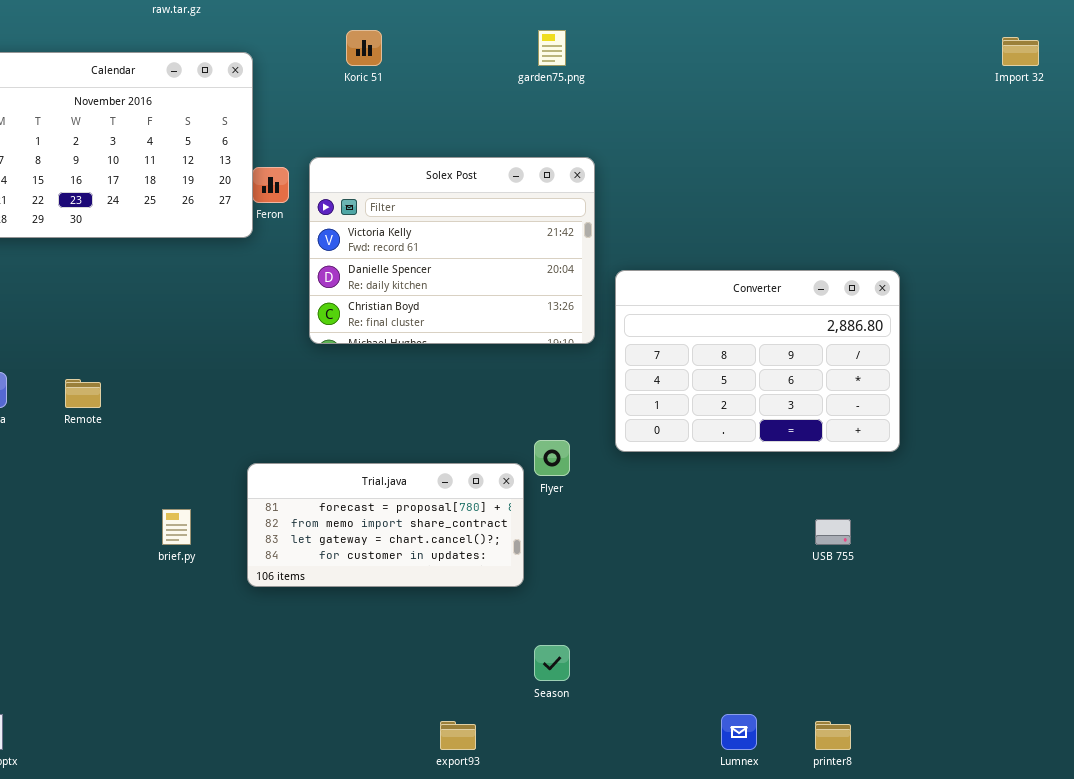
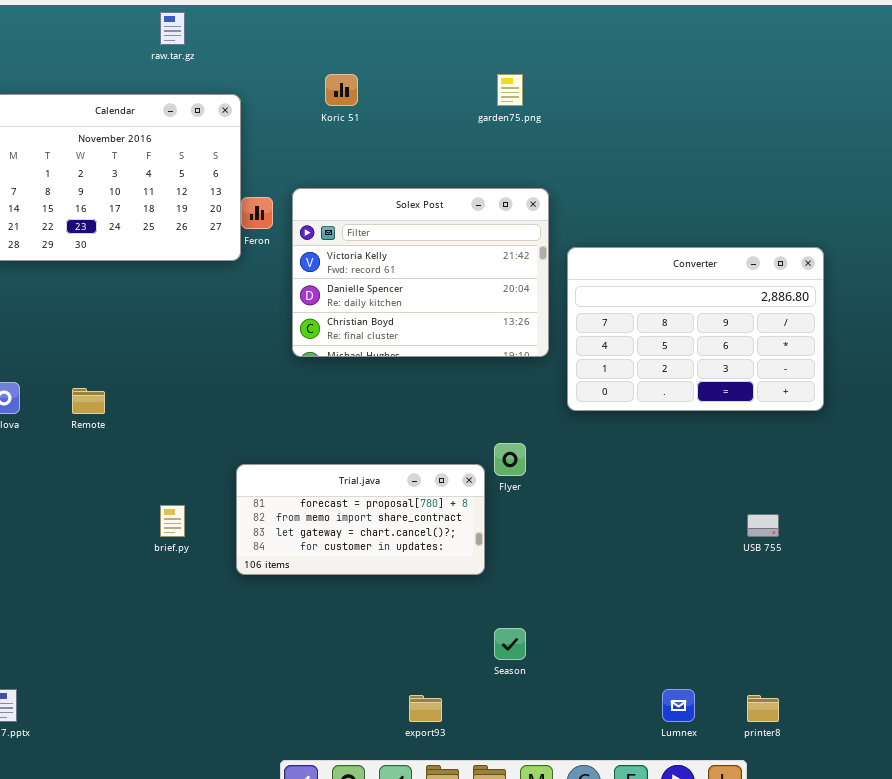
Converter: [615,270,900,452] -> [567,247,824,411], moved

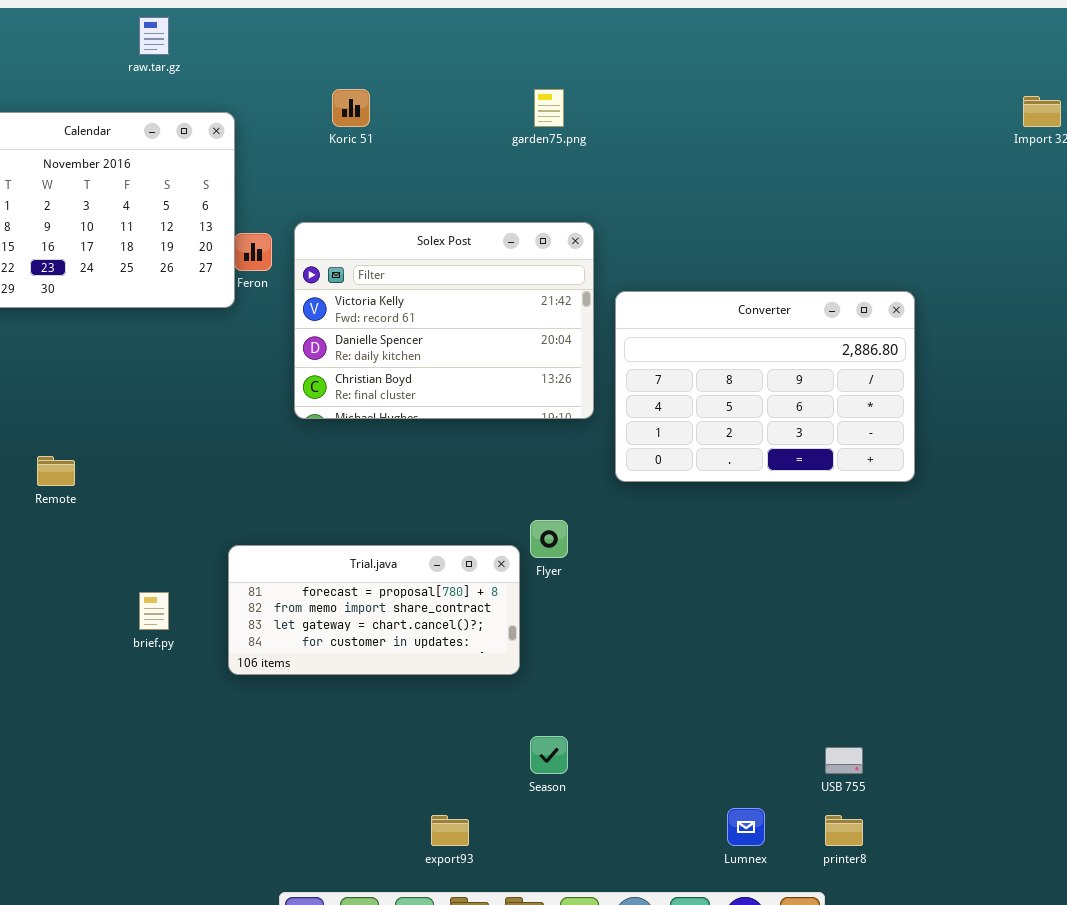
USB 755: [747,514,779,537] -> [825,747,863,774], moved

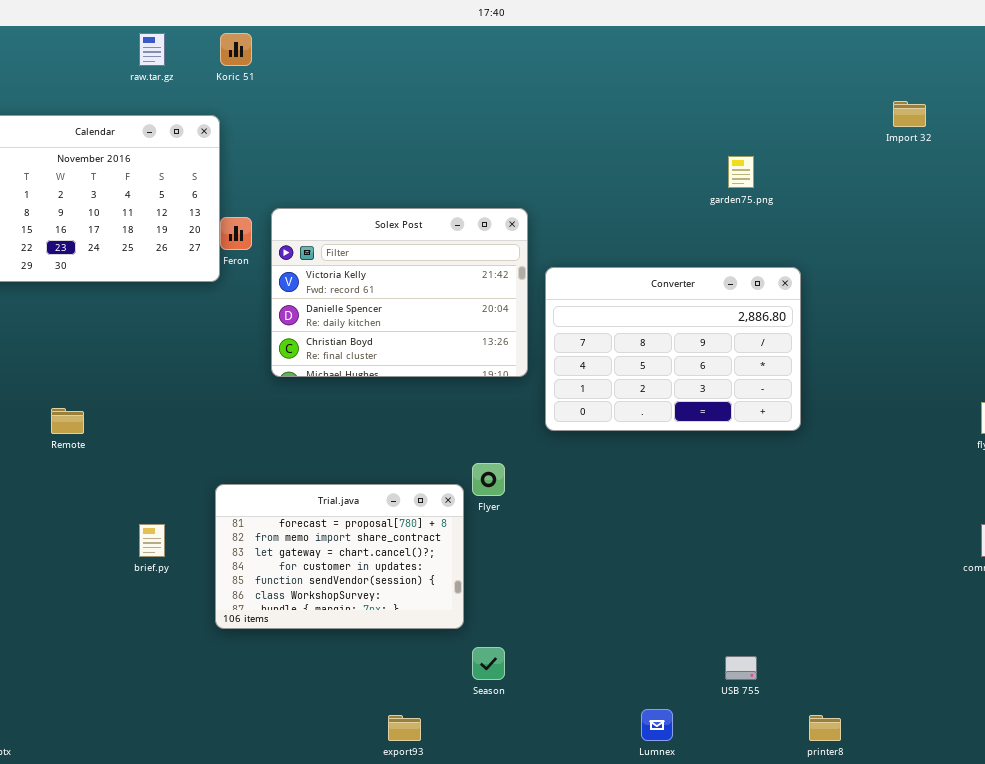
Koric 51: [332,89,370,127] -> [220,33,252,66], moved
garden75.png: [534,89,564,127] -> [728,156,754,188], moved
Trial.java: [228,545,520,675] -> [215,484,464,629], resized
printer8: [825,815,863,846] -> [809,715,841,741], moved

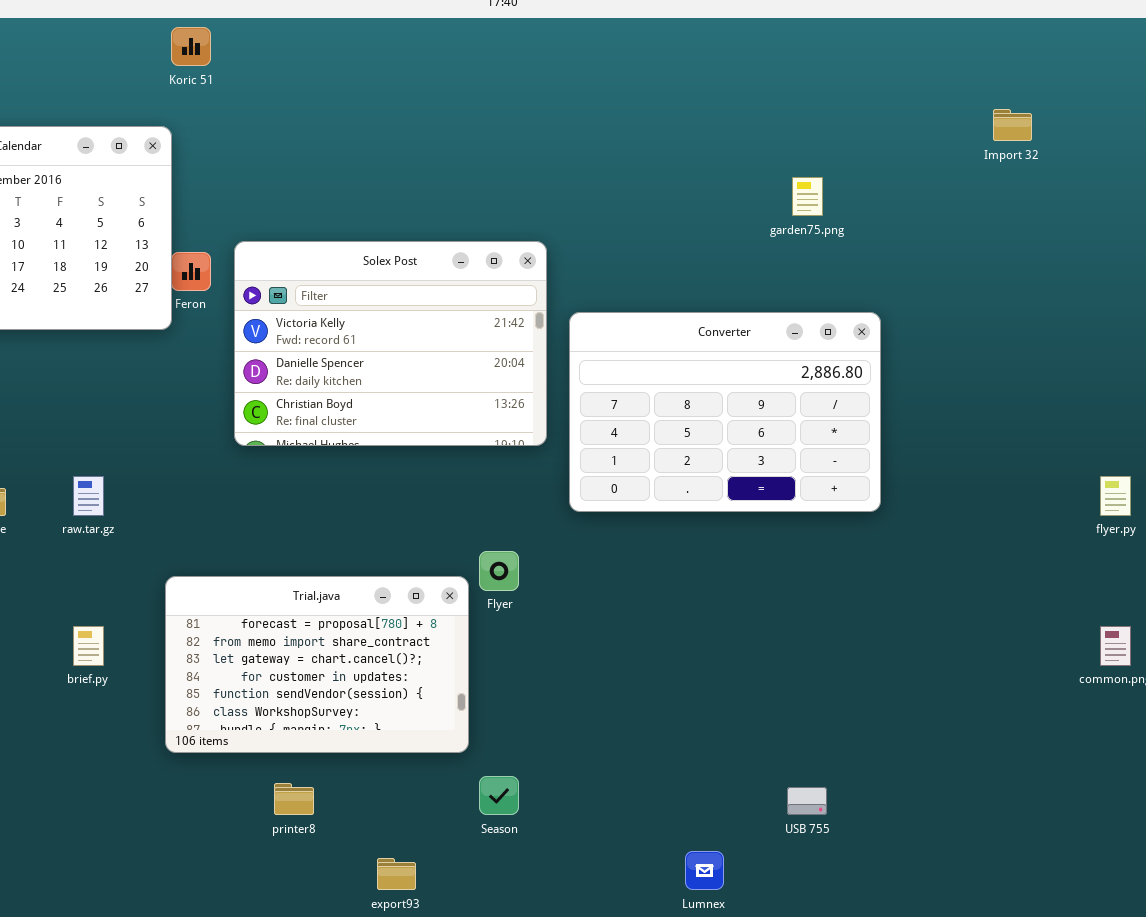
raw.tar.gz: [139,33,165,66] -> [73,476,104,516], moved
printer8: [809,715,841,741] -> [274,783,314,815], moved

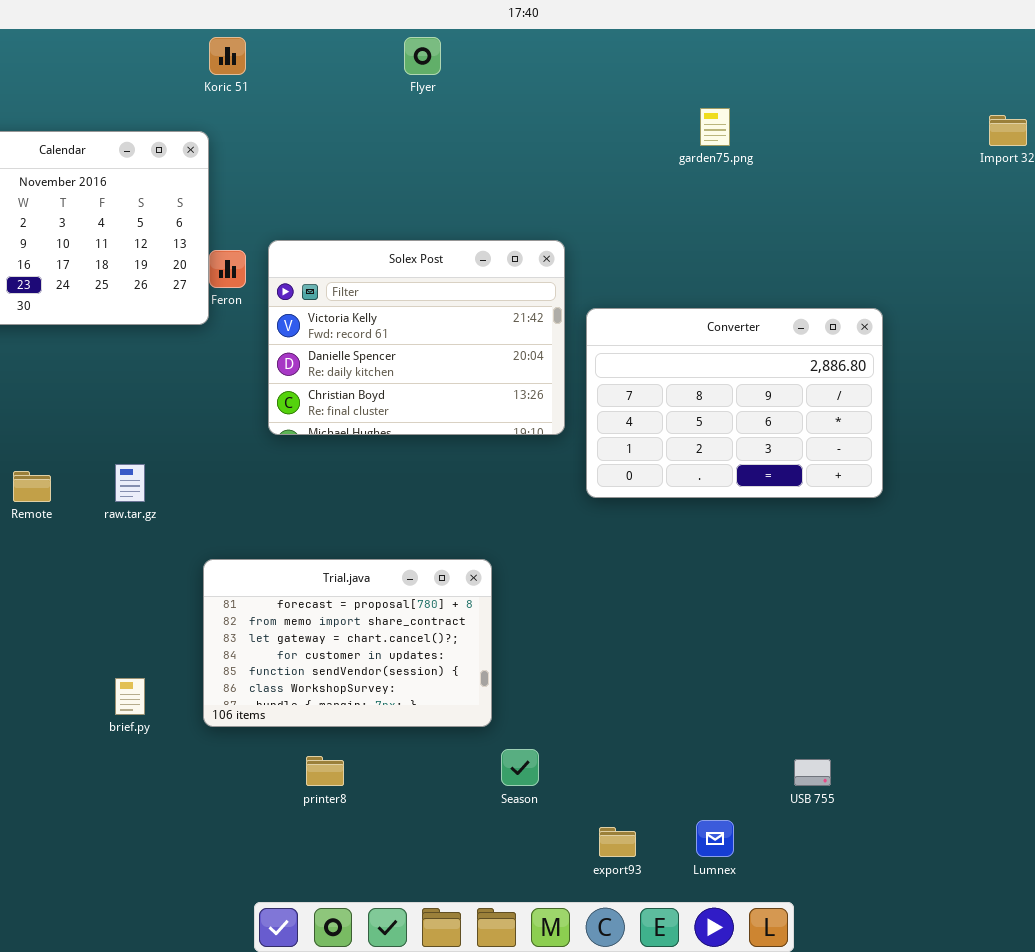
garden75.png: [792,177,823,216] -> [700,108,730,146], moved
Flyer: [479,551,519,591] -> [404,37,441,75], moved
brief.py: [73,626,104,666] -> [115,678,145,715], moved
export93: [377,858,416,890] -> [599,827,636,857], moved

